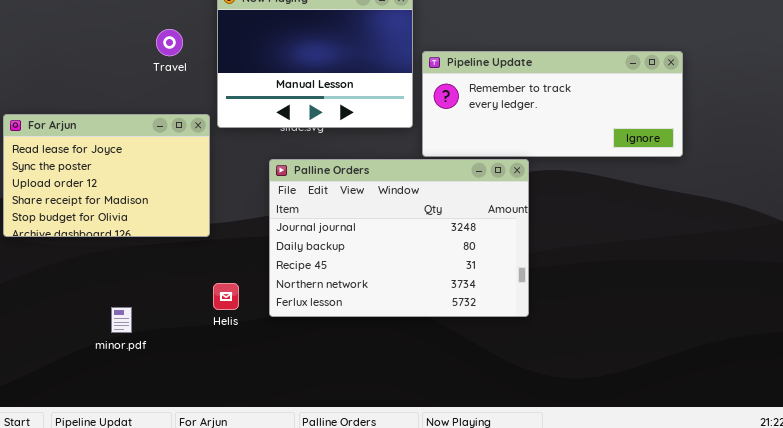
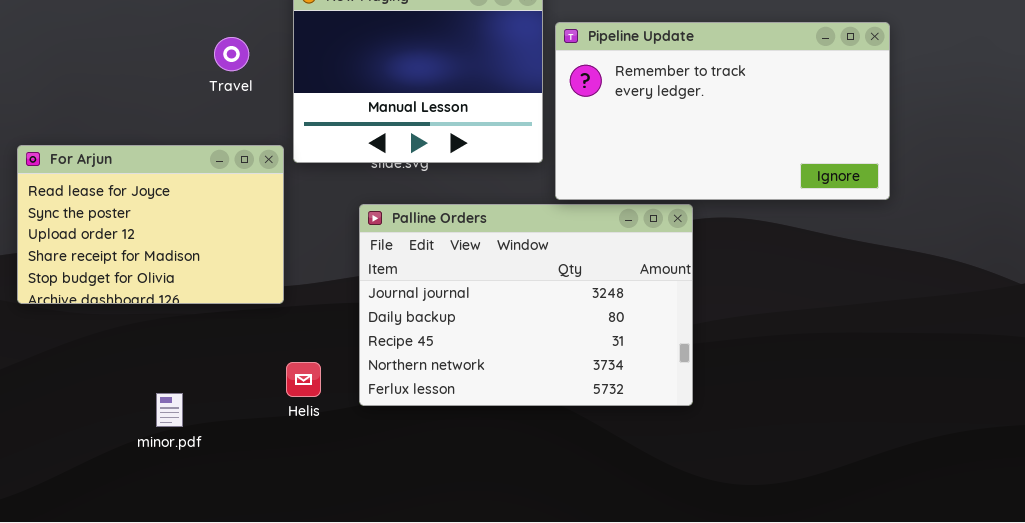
Pipeline Update: [422,51,683,157] -> [555,22,890,200], resized

